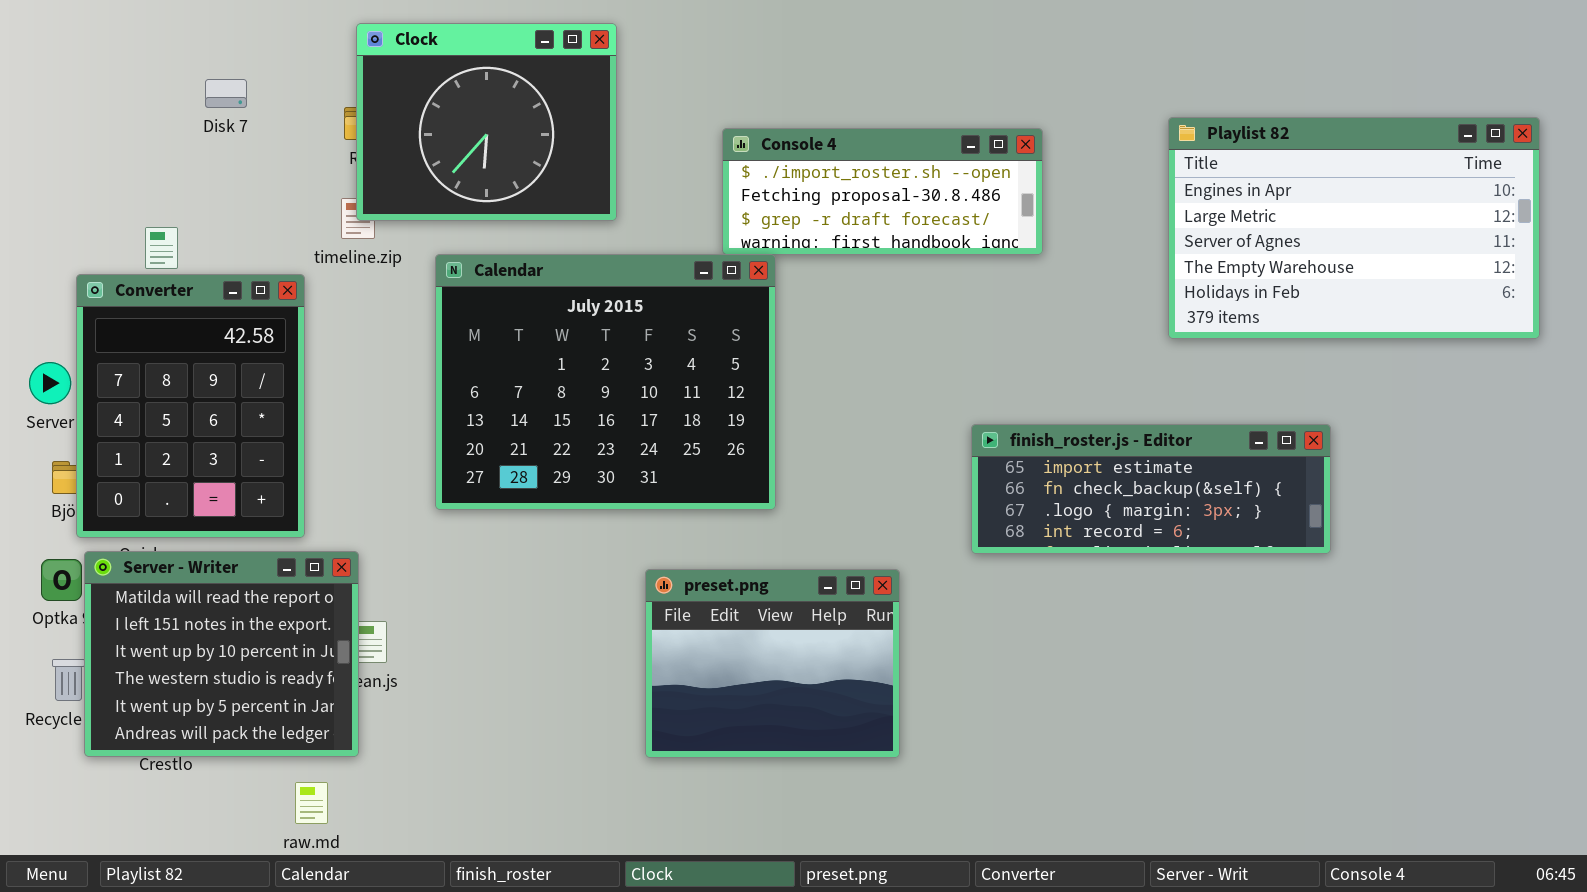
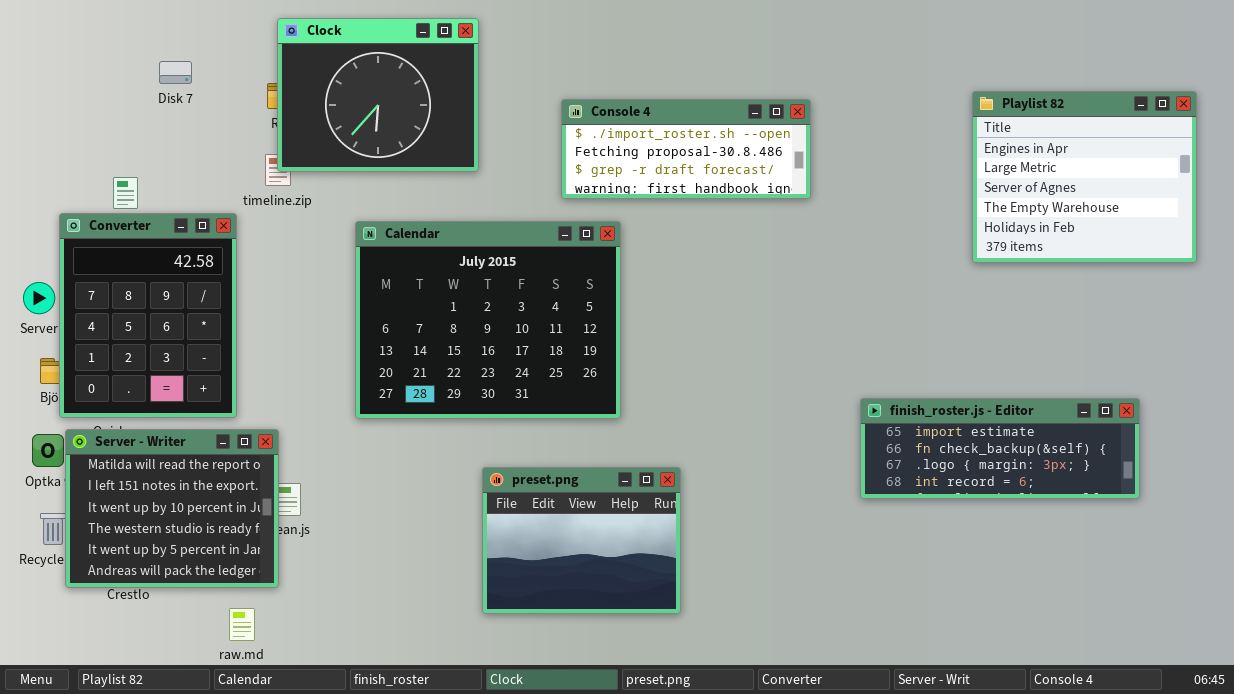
Playlist 82: [1168,117,1540,339] -> [972,91,1197,263], resized
Calendar: [435,254,776,510] -> [355,221,621,419], moved
finish_roster.js - Editor: [971,424,1331,554] -> [860,398,1140,499], moved
preset.png: [645,569,900,758] -> [482,467,681,614], moved

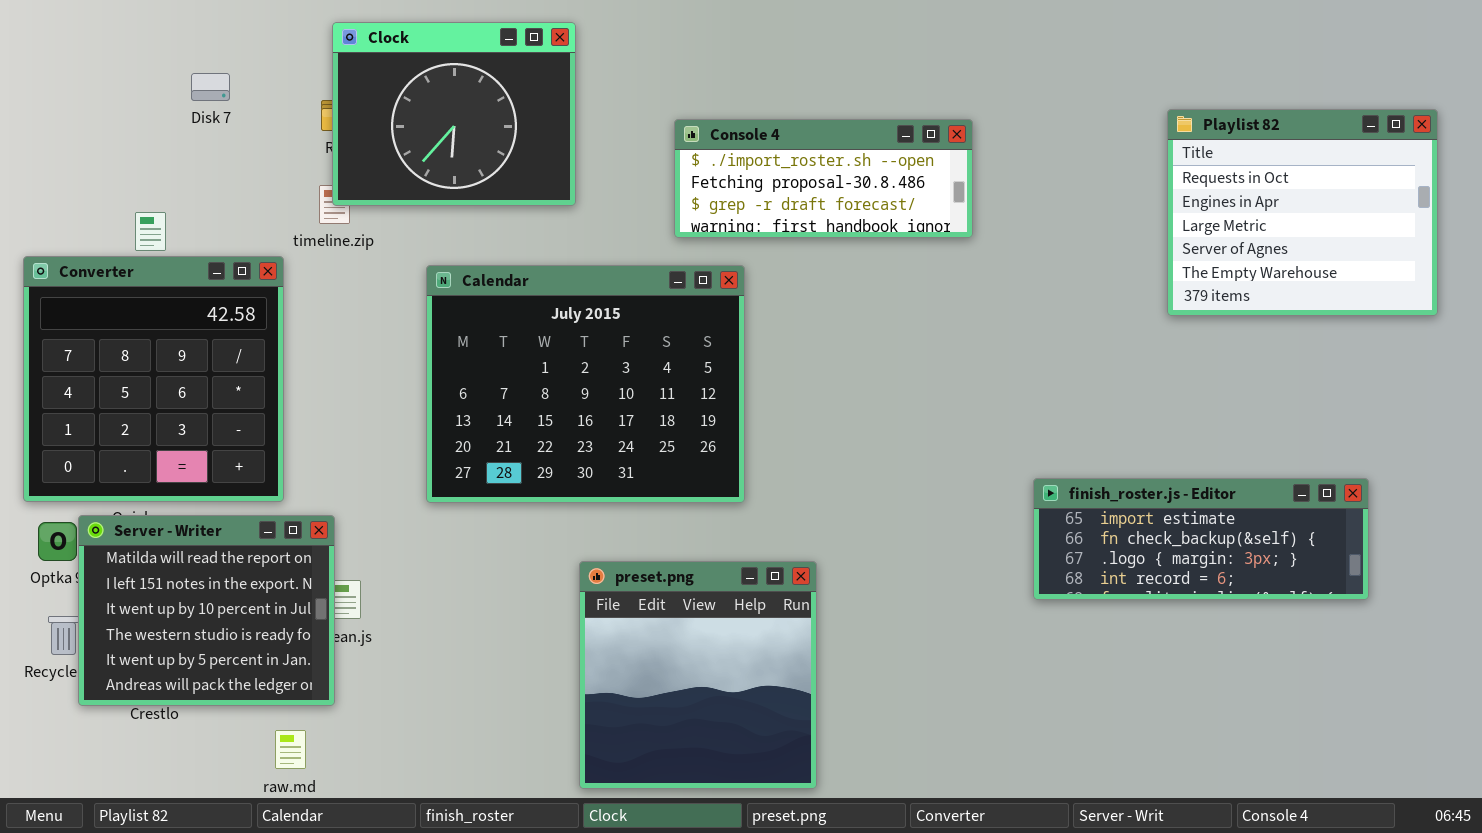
Playlist 82: [972,91,1197,263] -> [1167,109,1438,316], scrolled up 1 row
Converter: [59,213,237,418] -> [23,256,284,502], resized
preset.png: [482,467,681,614] -> [579,561,817,789], resized

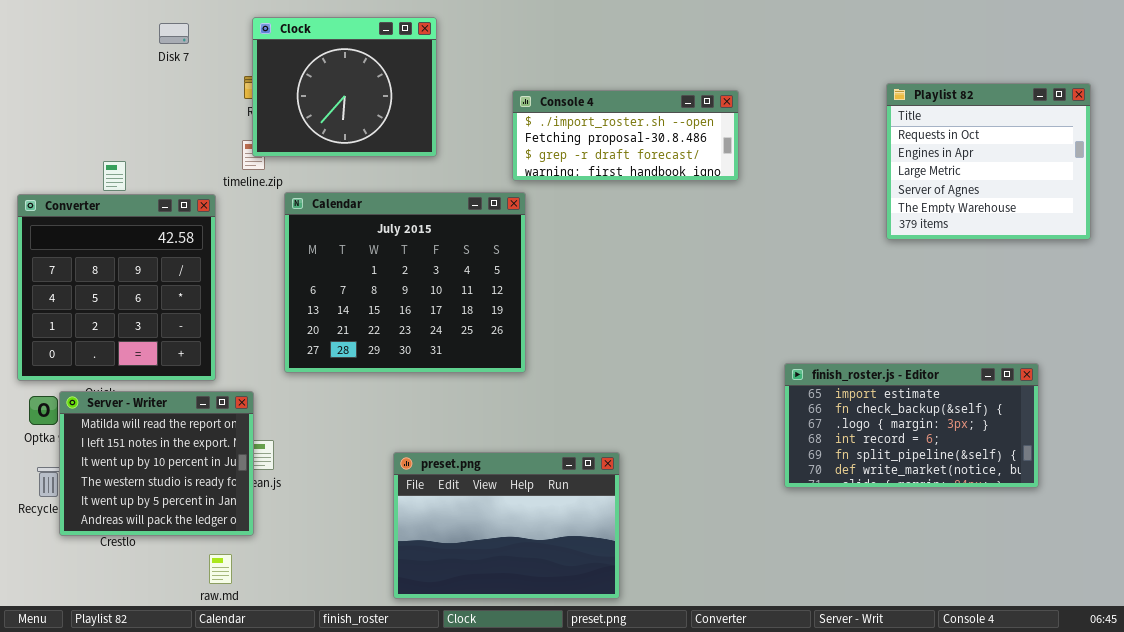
Disk 7: [191,73,230,101] -> [159,23,189,44], moved
Calendar: [426,265,745,503] -> [284,192,526,373], moved
finish_roster.js - Editor: [1033,478,1369,600] -> [784,363,1039,488], resized
preset.png: [579,561,817,789] -> [393,452,620,599], resized

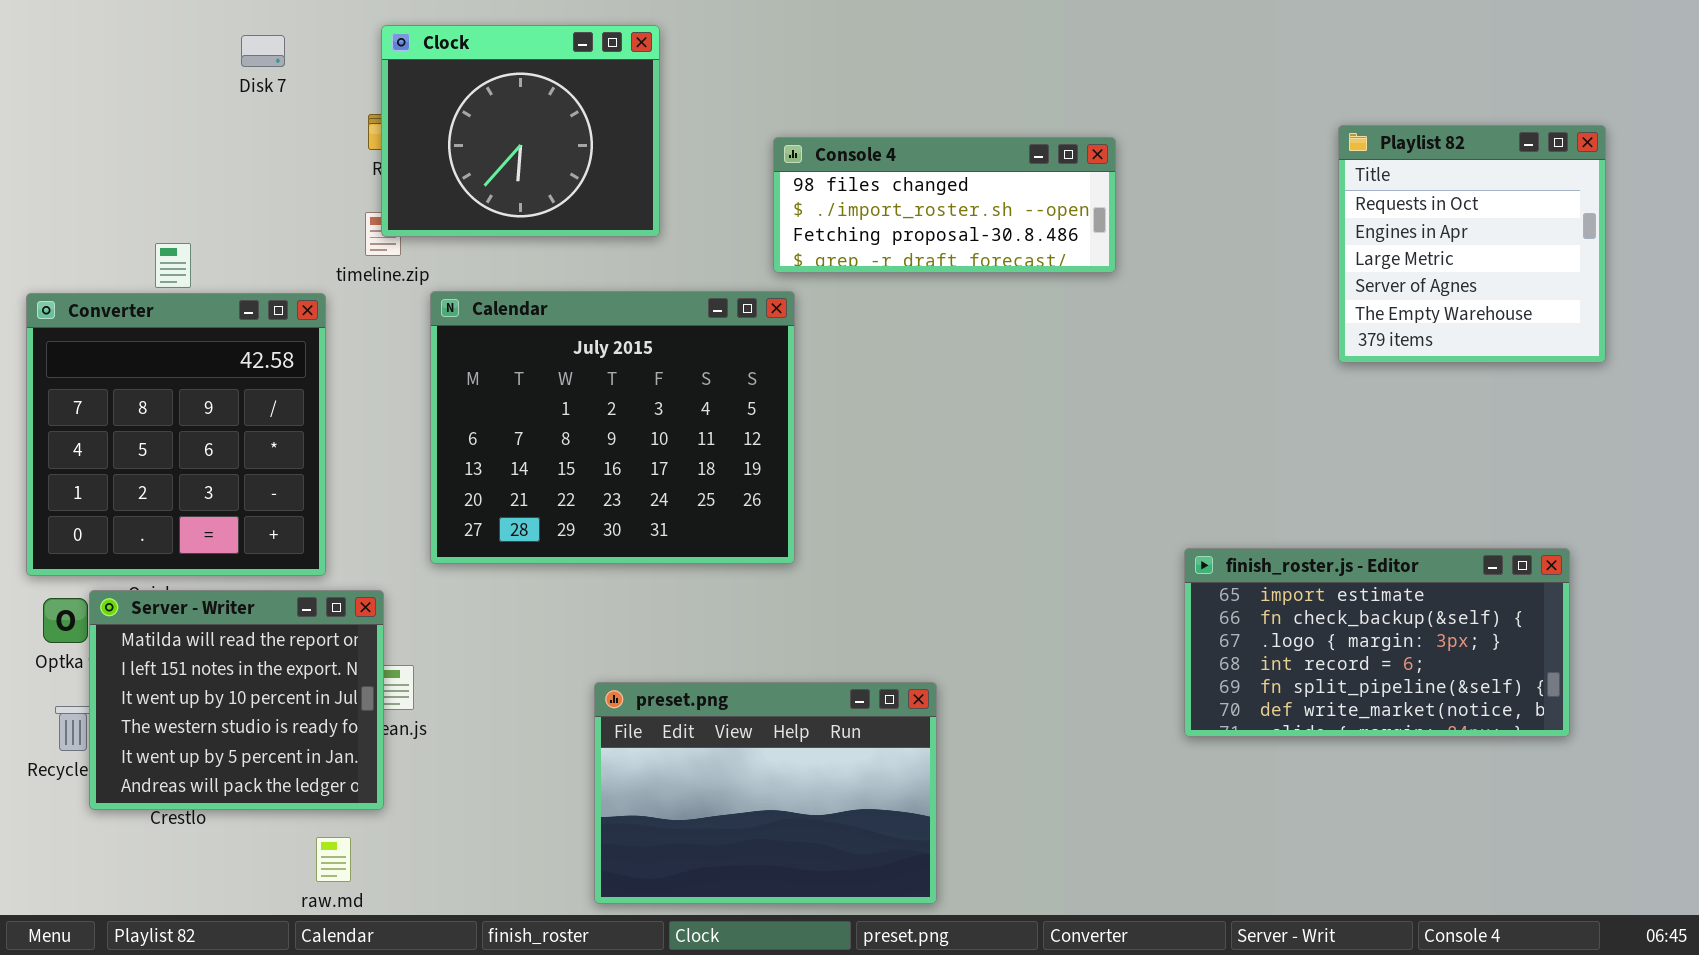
Playlist 82: [886,83,1091,240] -> [1338,125,1606,363], resized
Console 4: [512,90,739,181] -> [773,137,1116,273], scrolled up 1 row

